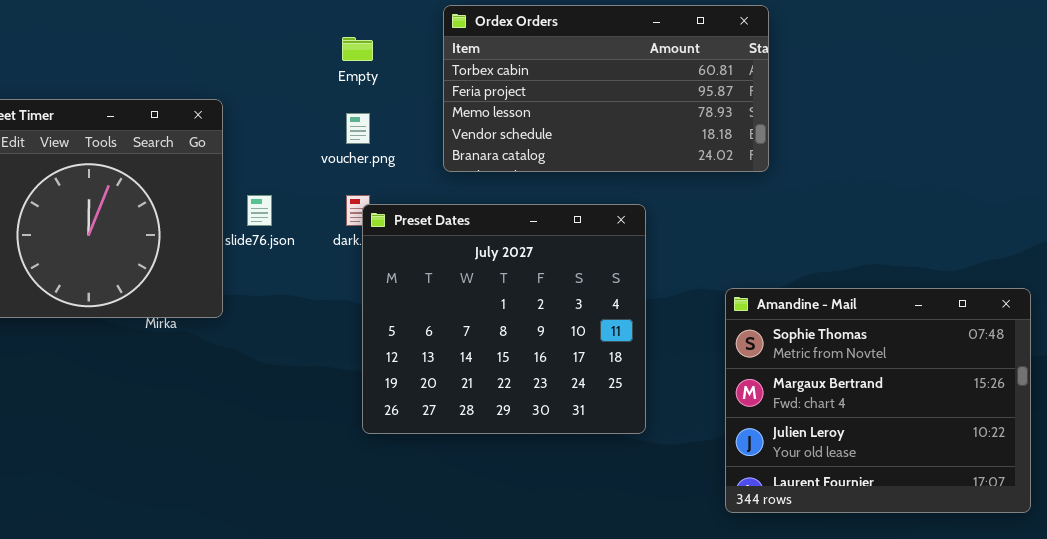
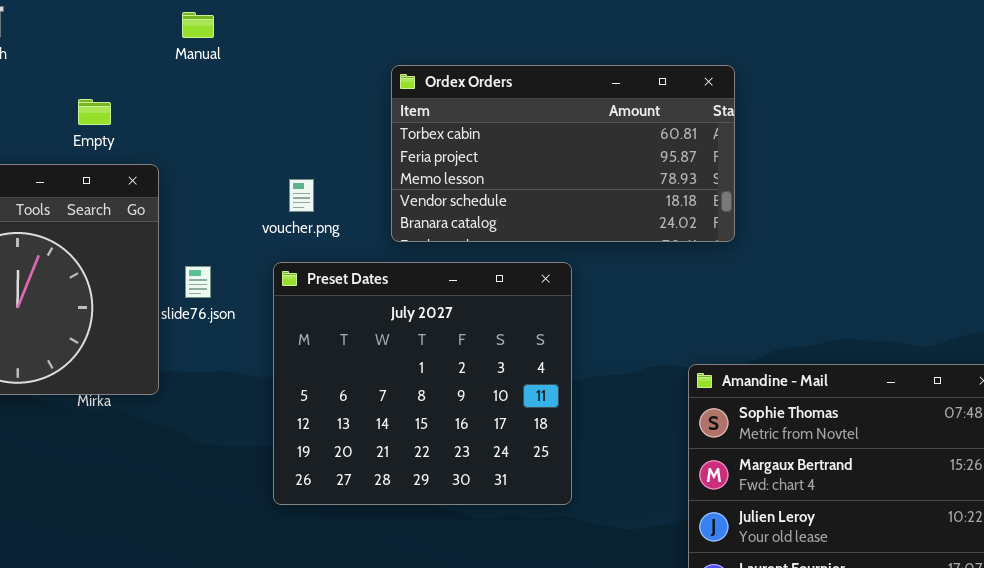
Empty: [342,37,373,61] -> [78,99,111,125], moved
Preset Dates: [362,204,646,434] -> [273,262,572,505], moved

